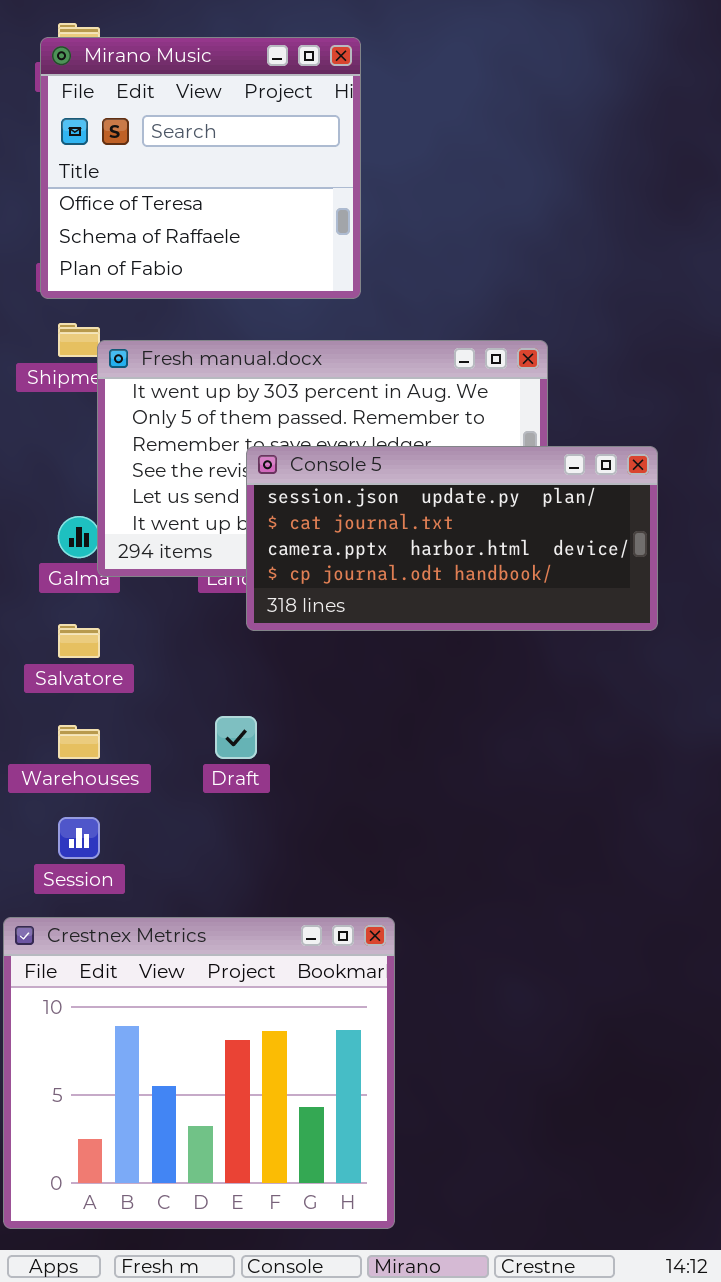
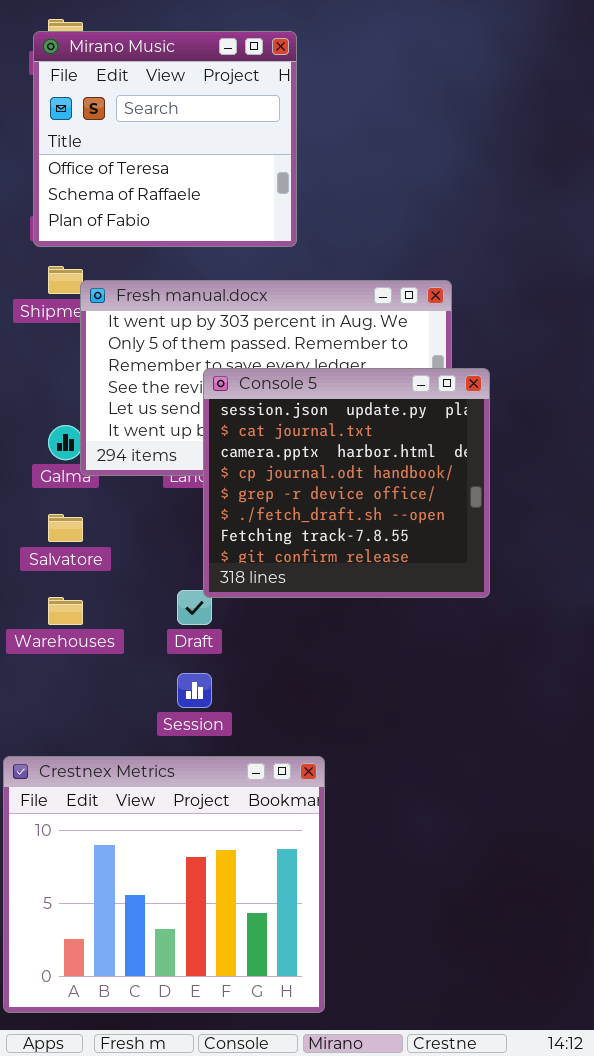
Console 5: [246,446,658,631] -> [203,368,490,598], resized
Session: [58,817,100,859] -> [177,673,212,708], moved

